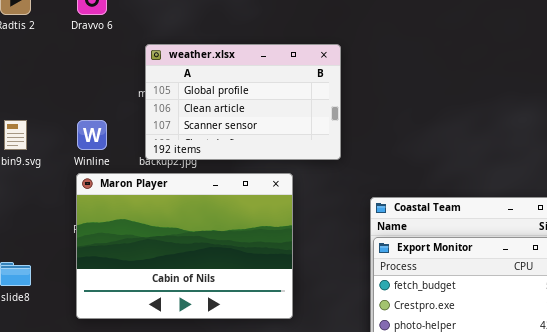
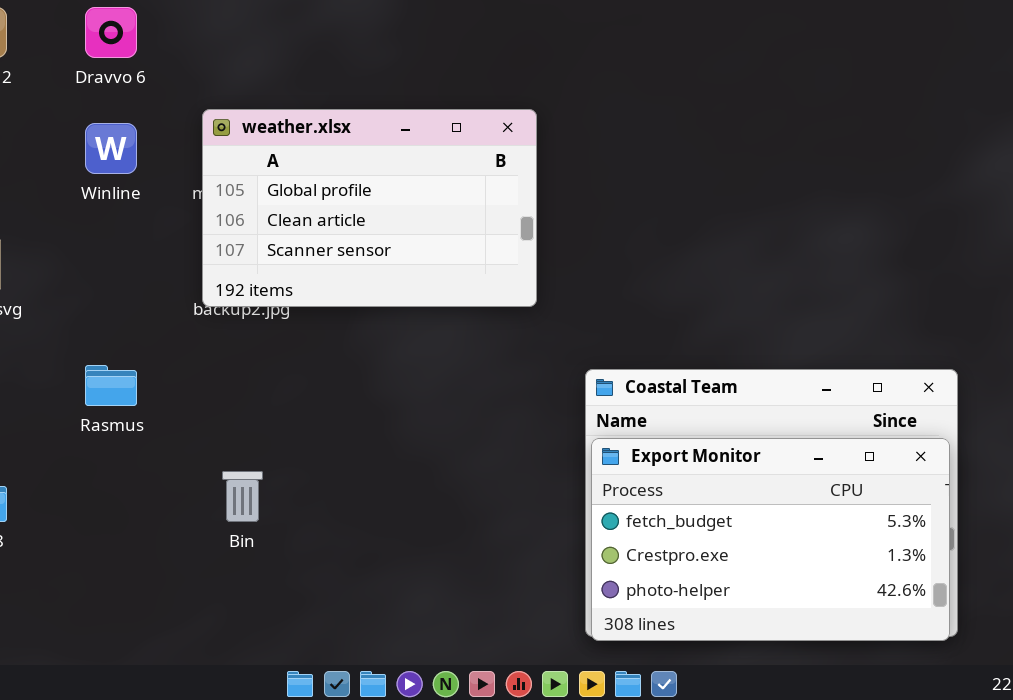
Winline: [77,120,107,150] -> [85,123,137,174], moved
Maron Player: [76,173,293,319] -> none, closed

